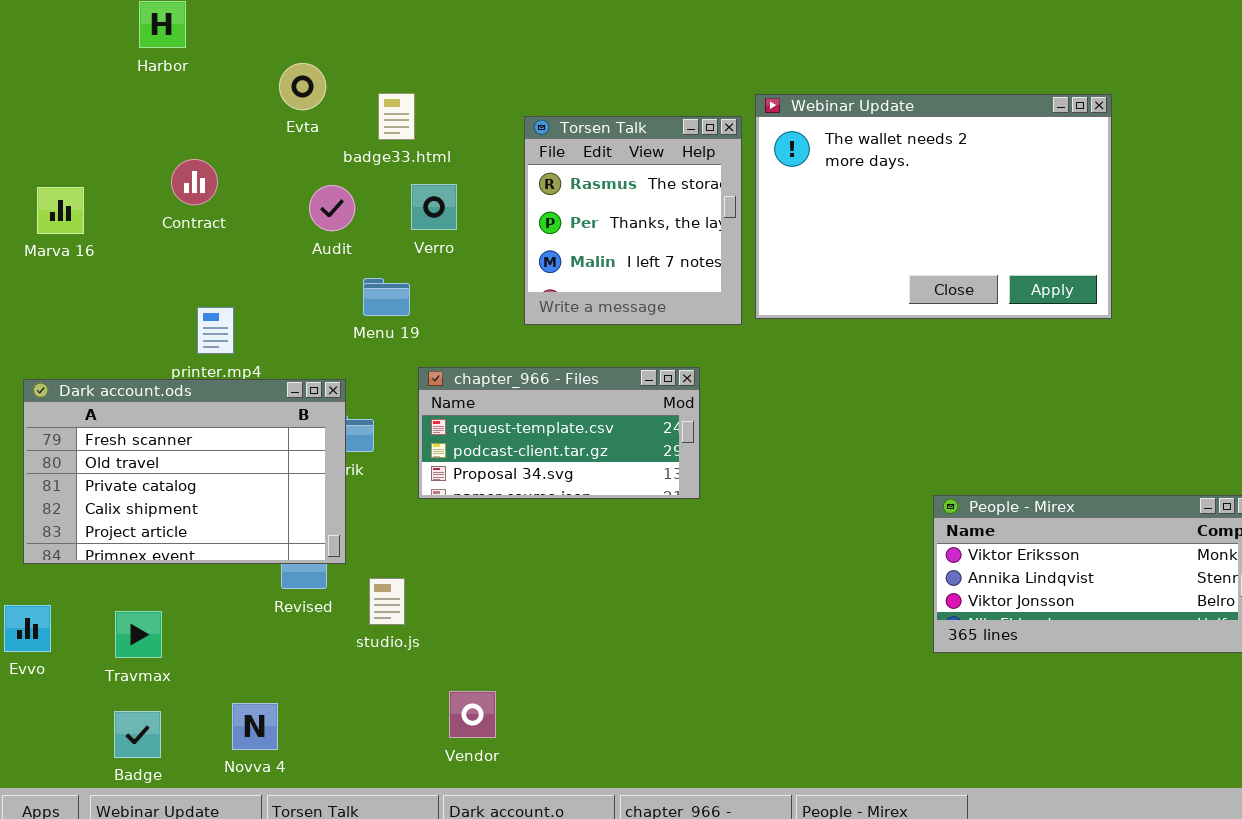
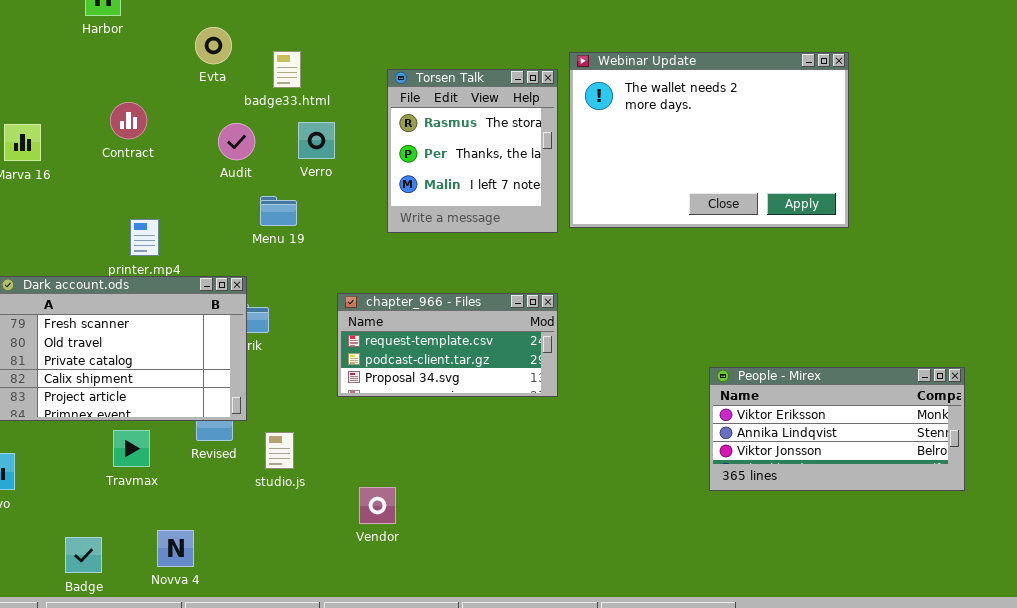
chapter_966 - Files: [418,367,700,499] -> [337,293,558,397], moved
Travmax: [115,611,162,658] -> [113,430,150,467], moved
Vendor: [449,691,496,738] -> [359,487,396,524], moved

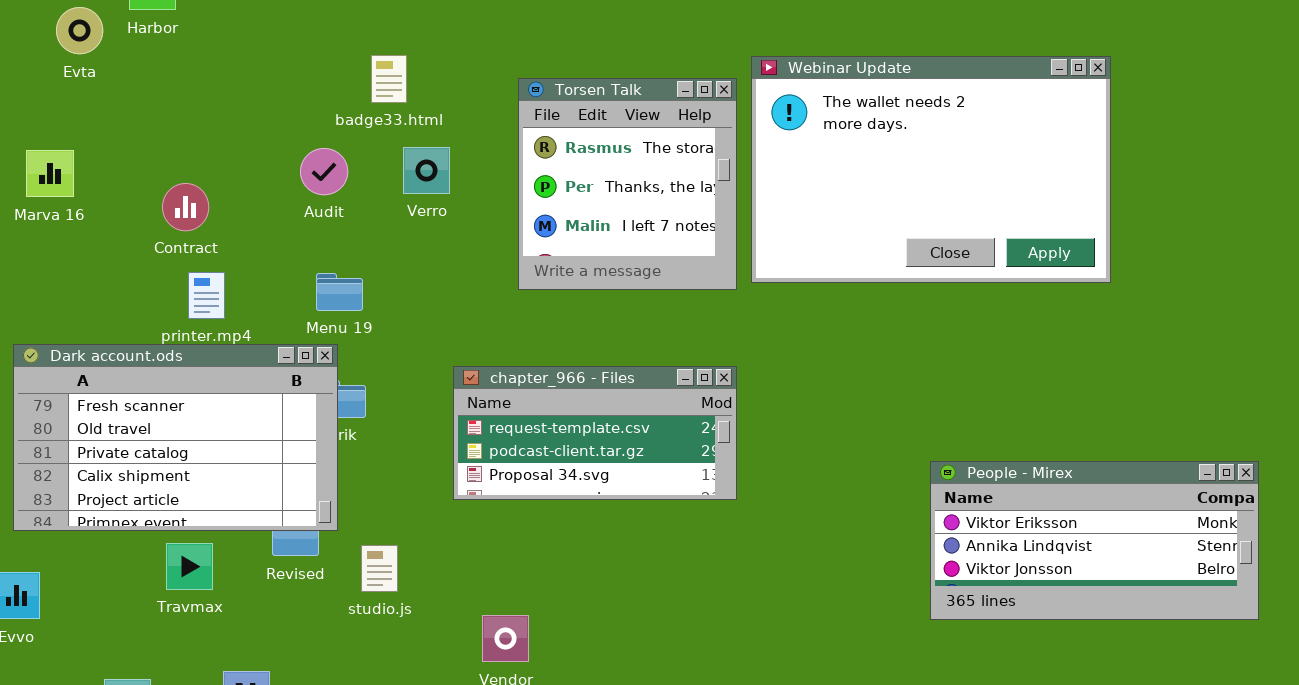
Evta: [195,27,232,64] -> [56,7,103,54], moved
Contract: [110,102,147,139] -> [162,183,209,231], moved
Menu 19: [260,196,297,226] -> [316,273,363,311], moved

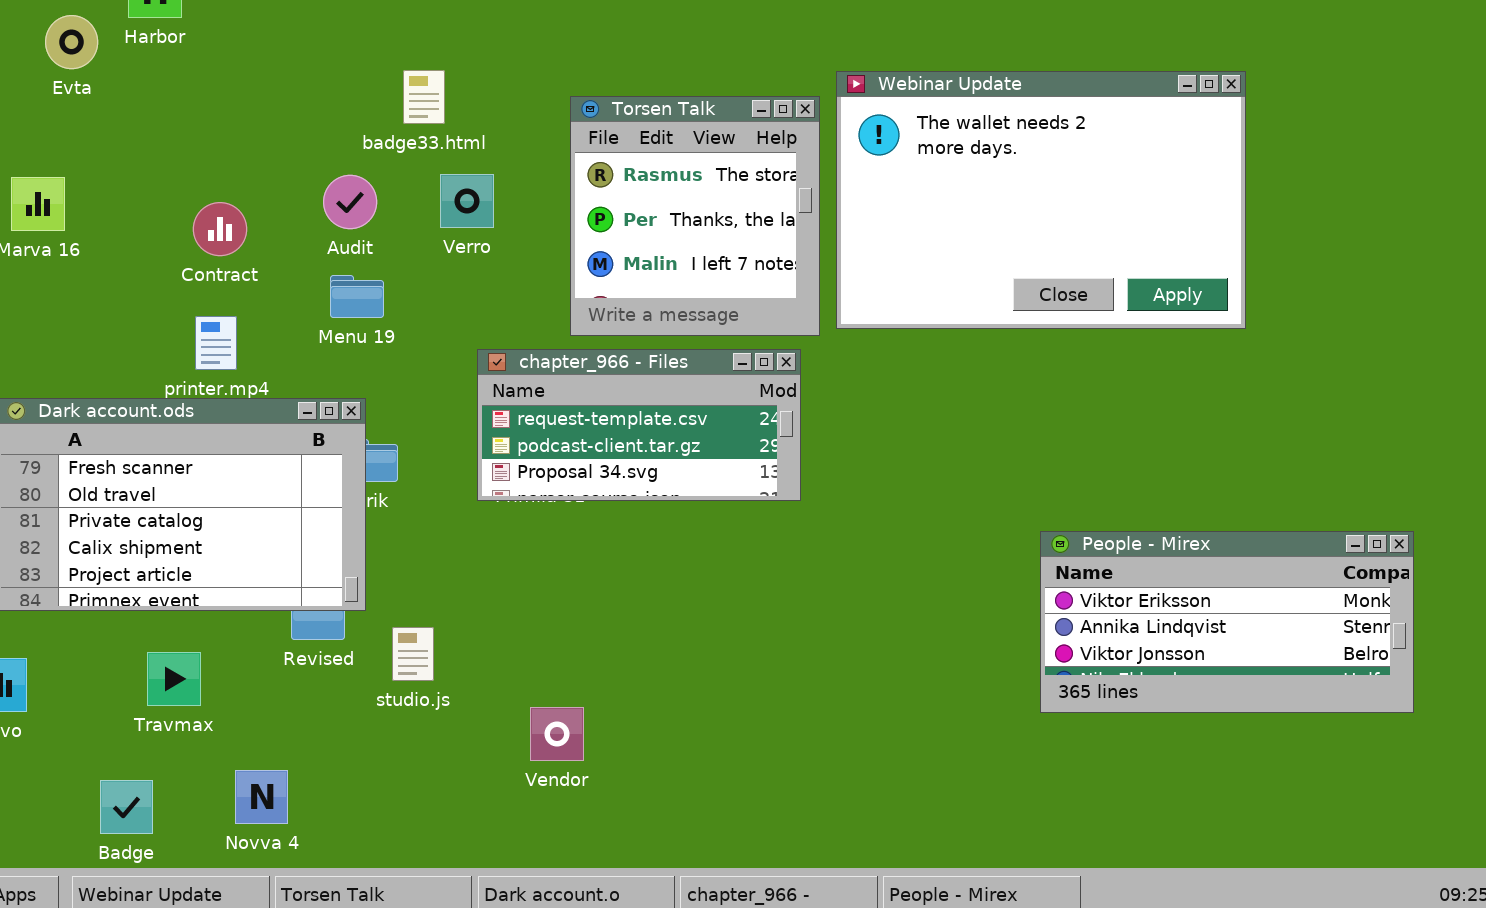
Contract: [162,183,209,231] -> [193,202,247,256], moved
Menu 19: [316,273,363,311] -> [330,275,384,318], moved
chapter_966 - Files: [453,366,737,500] -> [477,349,801,501], moved
Travmax: [166,543,213,590] -> [147,652,201,706], moved

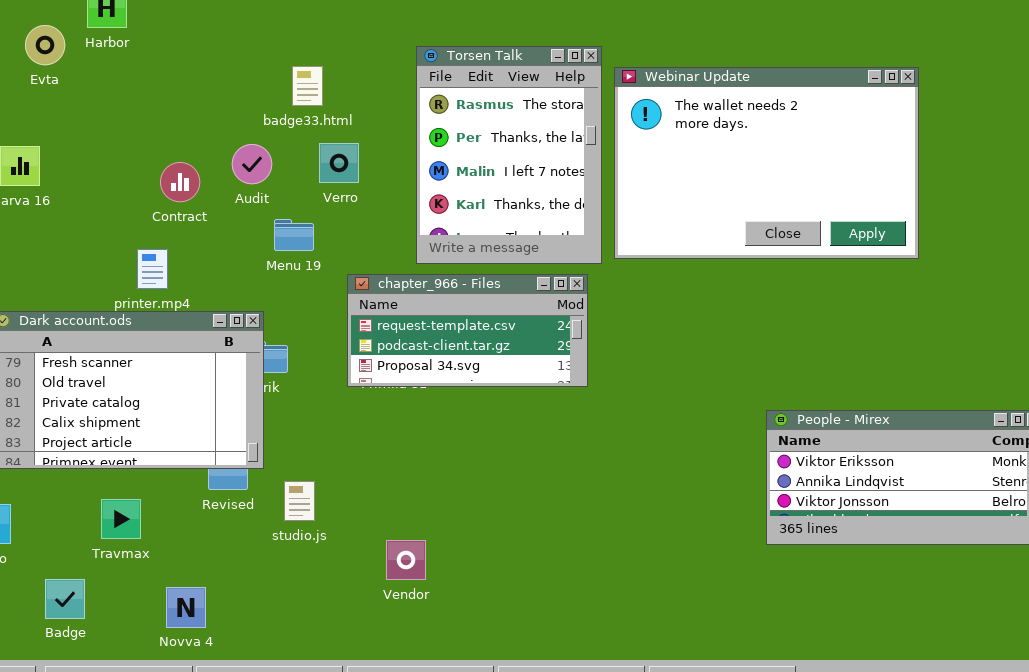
Torsen Talk: [570,96,820,336] -> [416,46,602,264], resized
Contract: [193,202,247,256] -> [160,162,200,202], moved
Menu 19: [330,275,384,318] -> [274,219,314,251], moved
Badge: [100,780,153,834] -> [45,579,85,619], moved

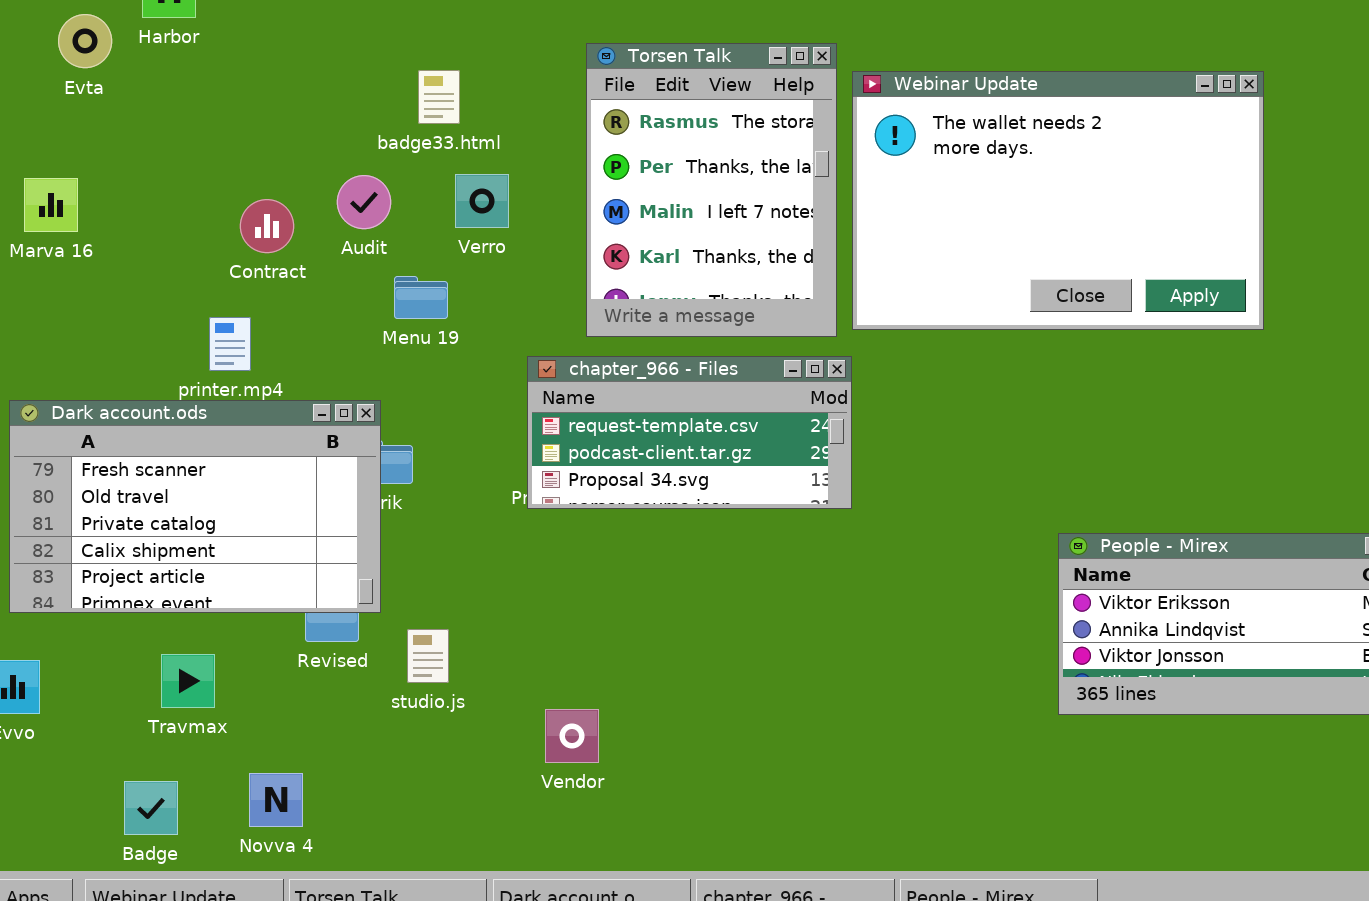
chapter_966 - Files: [347,274,588,387] -> [527,356,852,509], moved
Badge: [45,579,85,619] -> [124,781,178,835], moved

